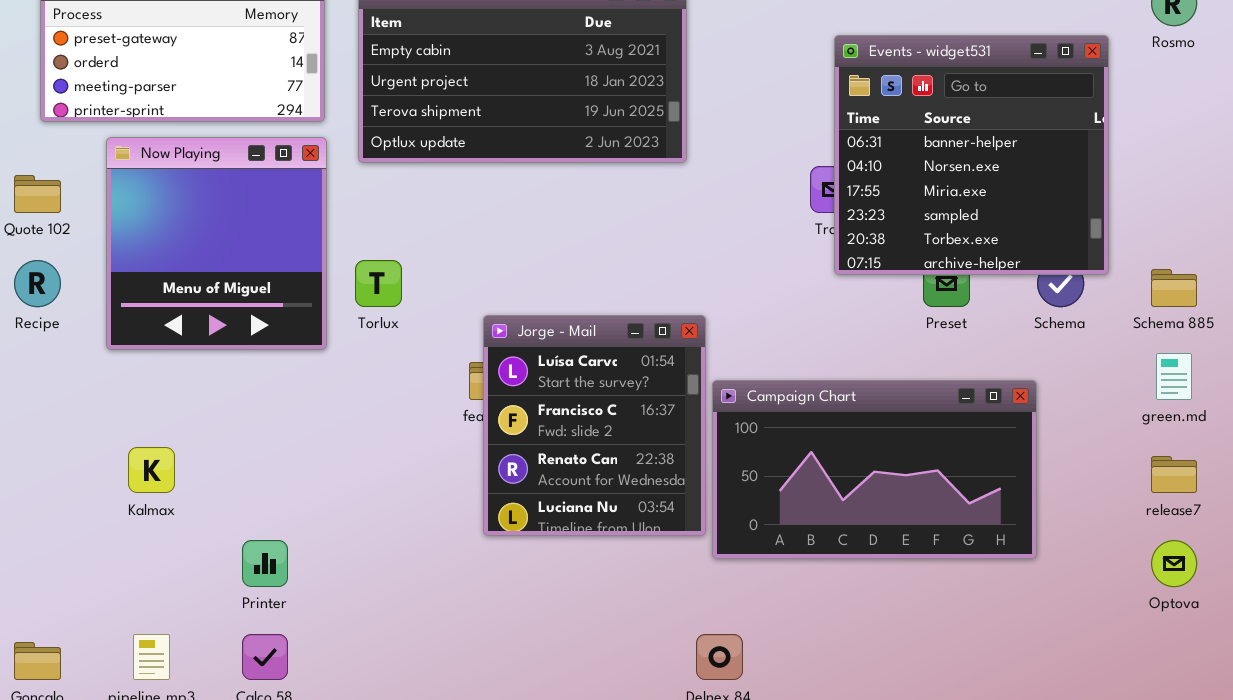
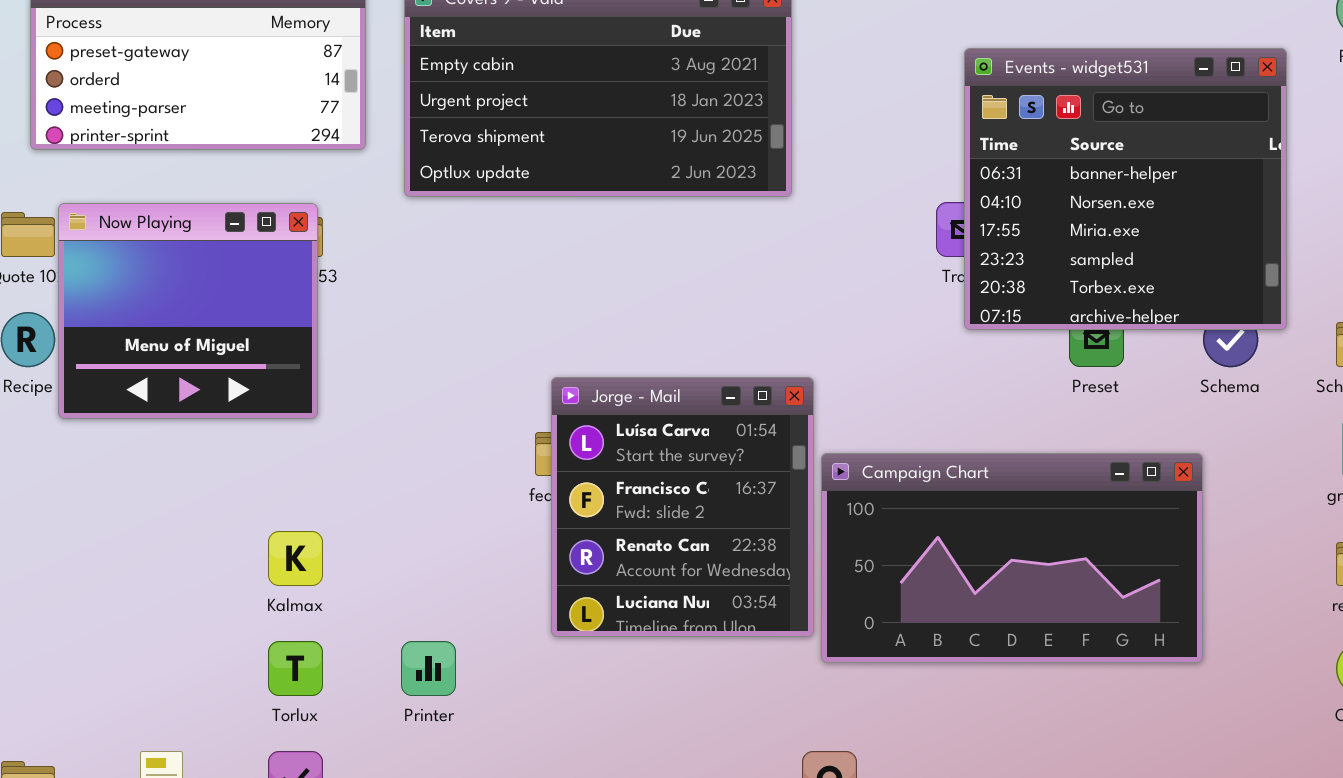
Now Playing: [106,137,327,350] -> [58,203,318,419], moved, resized
Torlux: [355,260,402,307] -> [268,641,323,696], moved
Kalmax: [128,447,175,493] -> [268,531,323,586], moved
Printer: [242,540,288,587] -> [401,641,456,696], moved

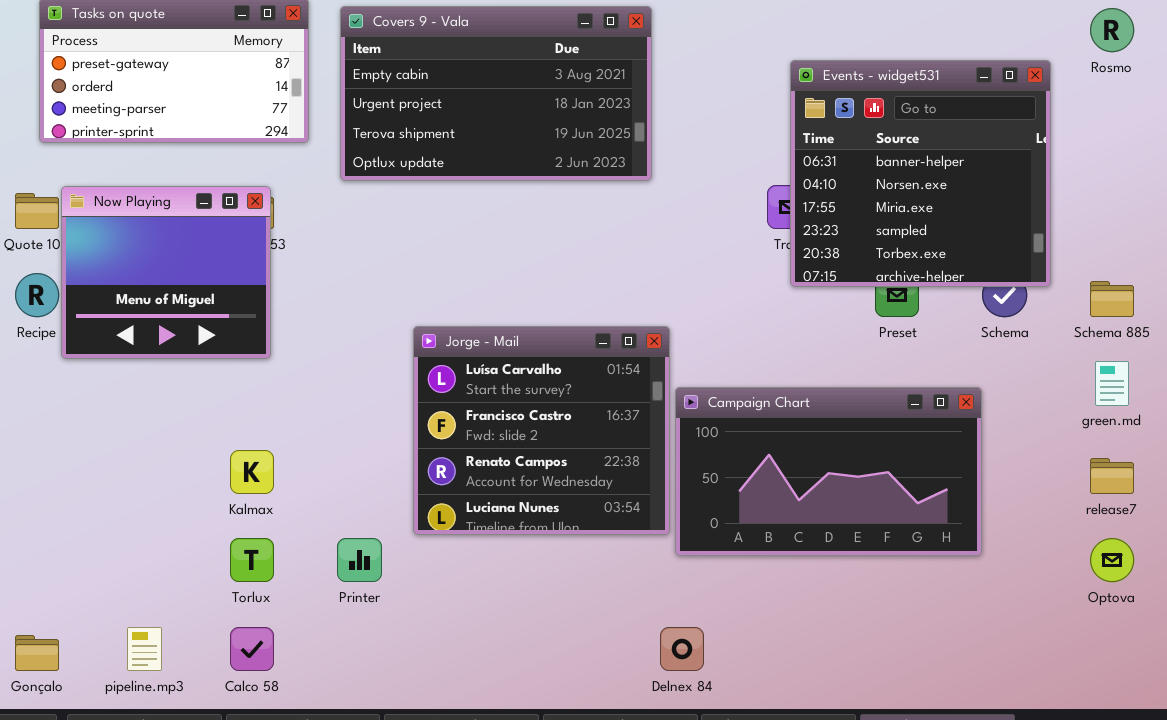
Jorge - Mail: [551,377,814,637] -> [413,326,670,535], resized

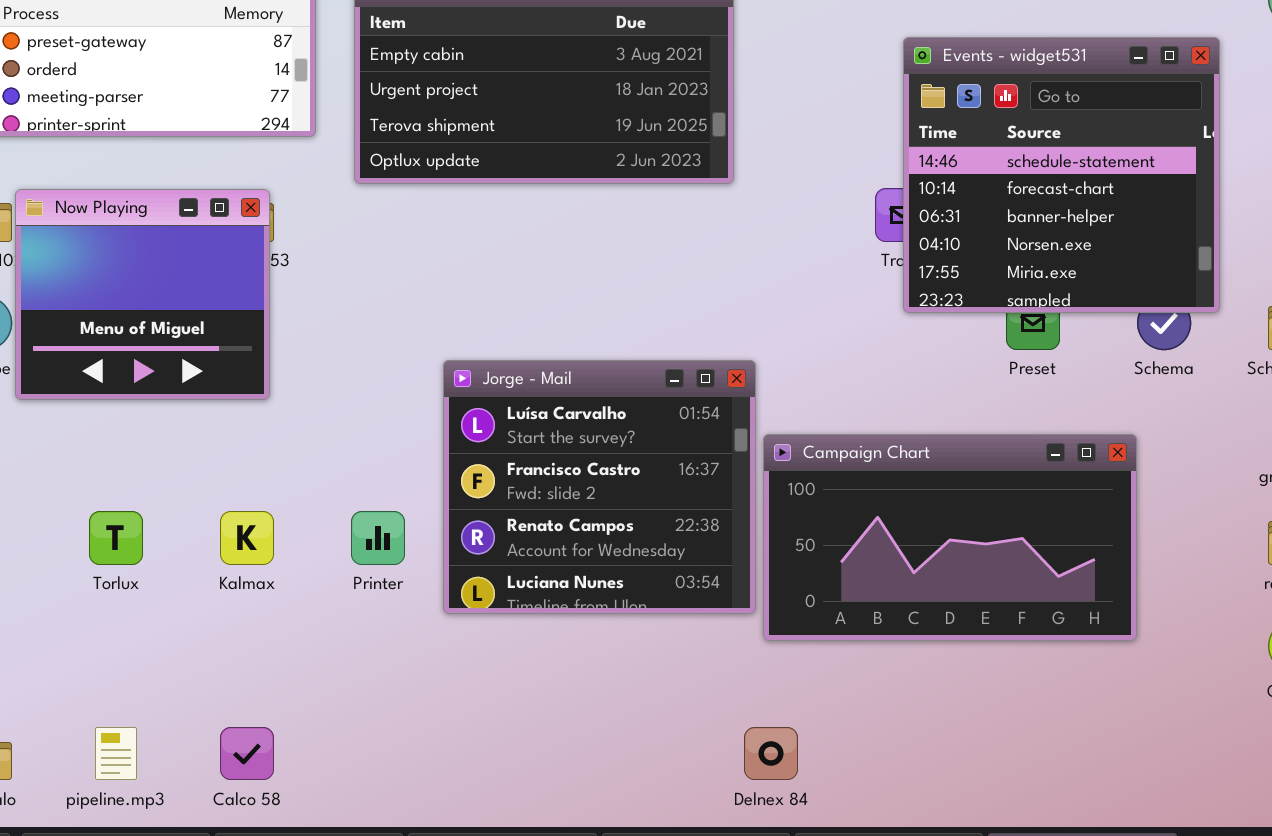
Events - widget531: [790,60,1051,287] -> [903,37,1220,313], scrolled up 2 rows
Torlux: [230,538,274,582] -> [89,511,143,565], moved
Printer: [337,538,382,582] -> [351,511,405,565], moved

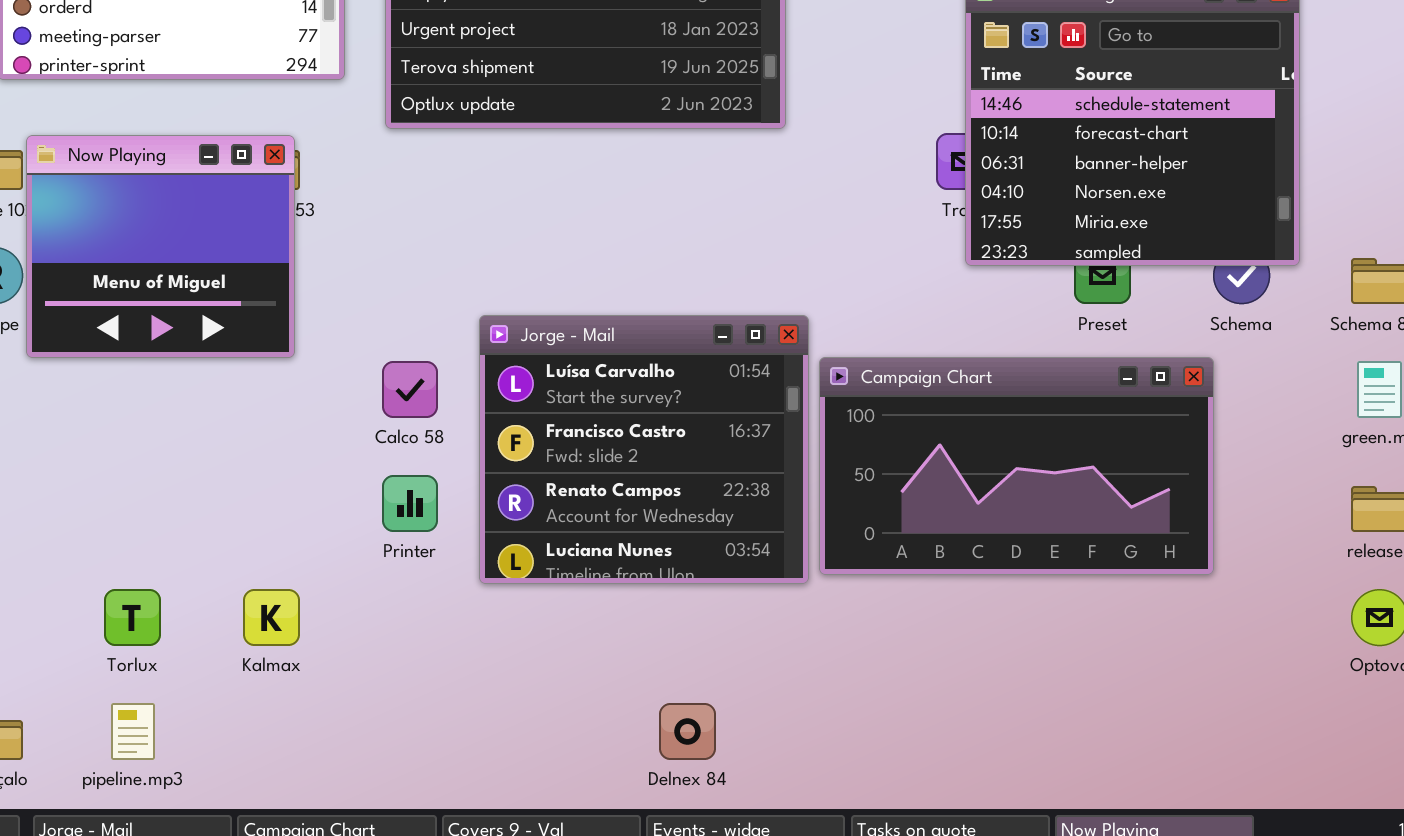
Campaign Chart: [763,434,1137,641] -> [819,357,1214,575], moved
Torlux: [89,511,143,565] -> [104,589,161,646], moved
Kalmax: [220,511,274,565] -> [243,589,300,646], moved
Calco 58: [220,727,274,780] -> [382,361,438,418], moved
Delnex 84: [744,727,798,780] -> [659,703,716,760], moved

